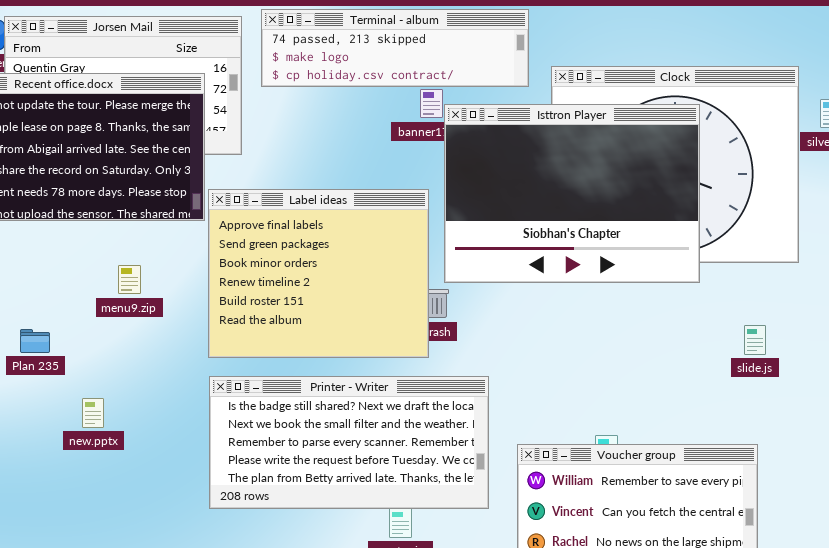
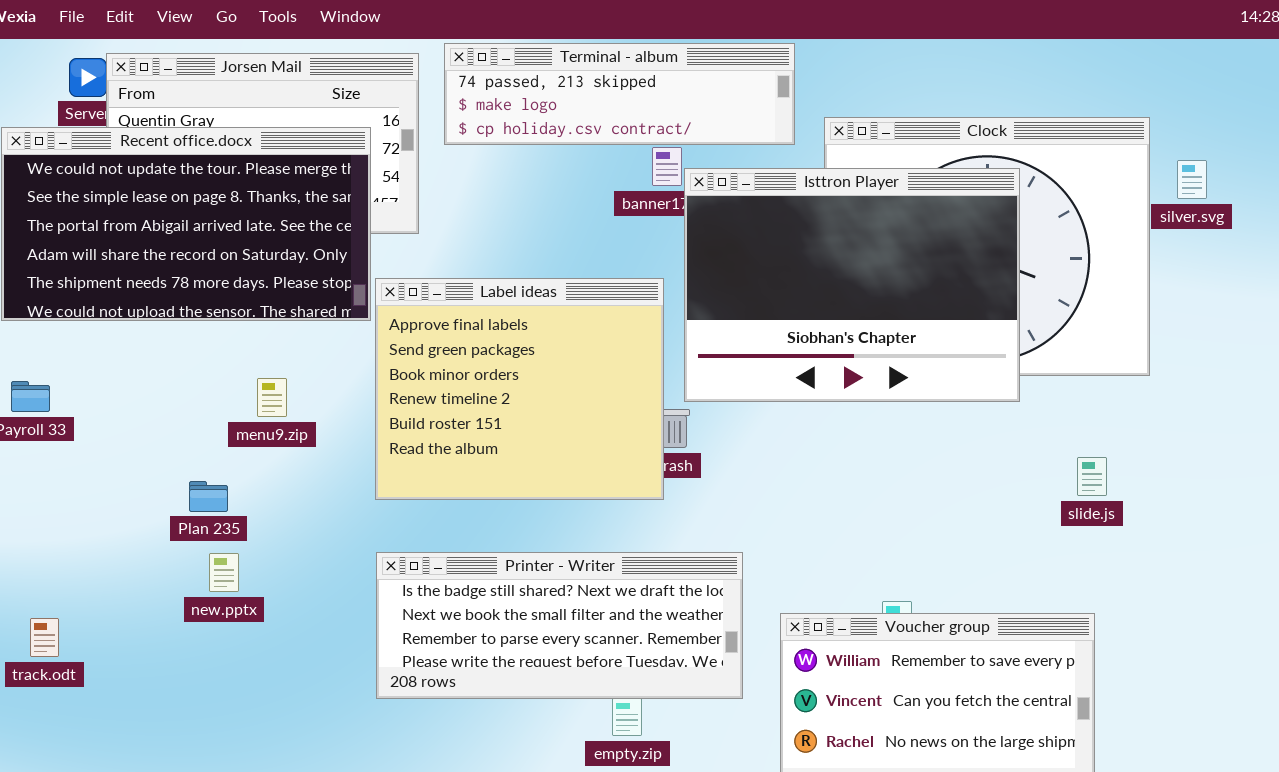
Plan 235: [20,329,50,353] -> [189,481,228,512], moved
Printer - Writer: [209,376,489,509] -> [376,552,743,699], resized

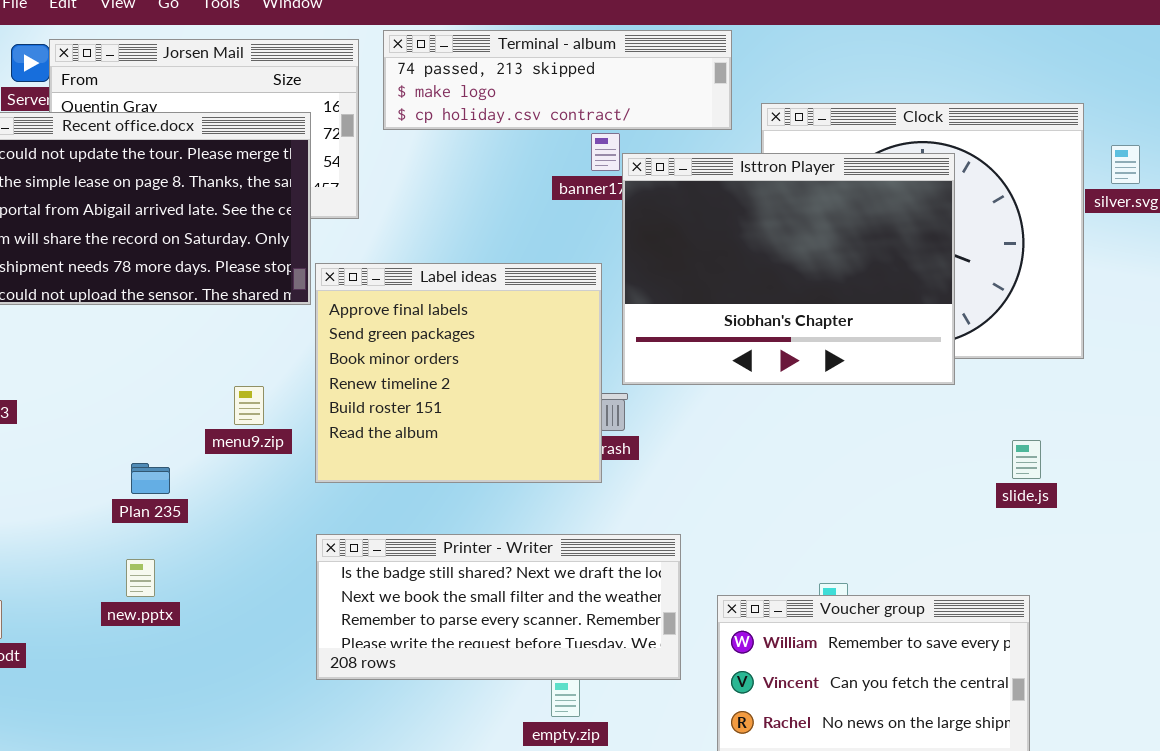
menu9.zip: [257,378,287,417] -> [234,386,264,425], moved
new.pptx: [209,553,239,592] -> [126,559,155,597], moved

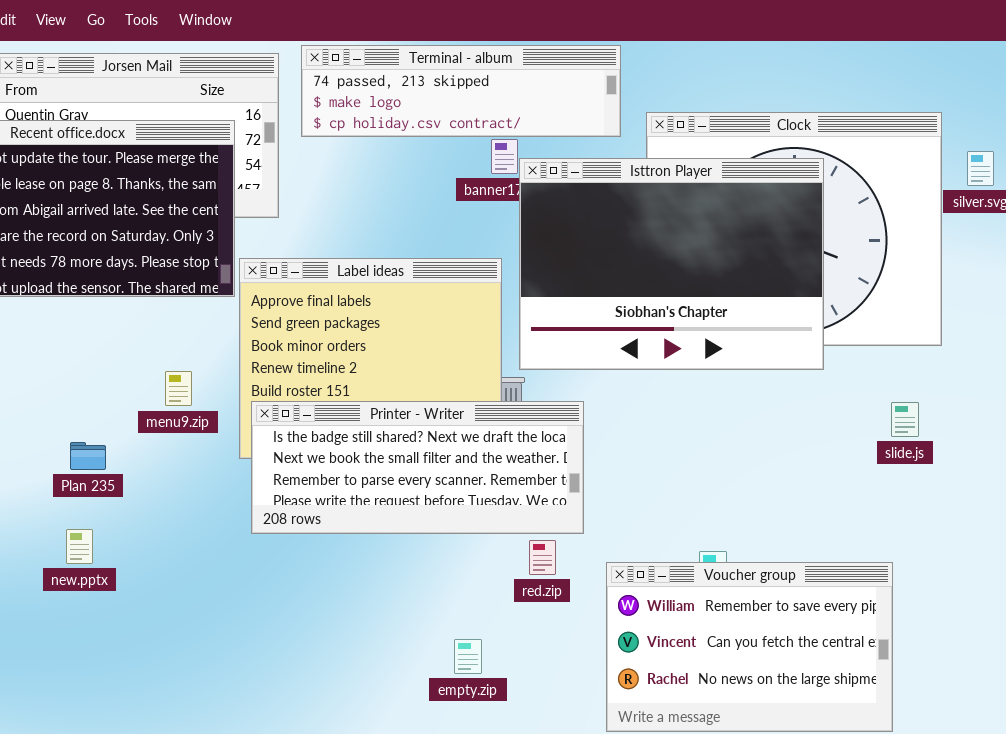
slide.js: [1012,440,1041,479] -> [891,402,919,437], moved
Printer - Writer: [316,534,681,680] -> [251,401,584,534], moved

